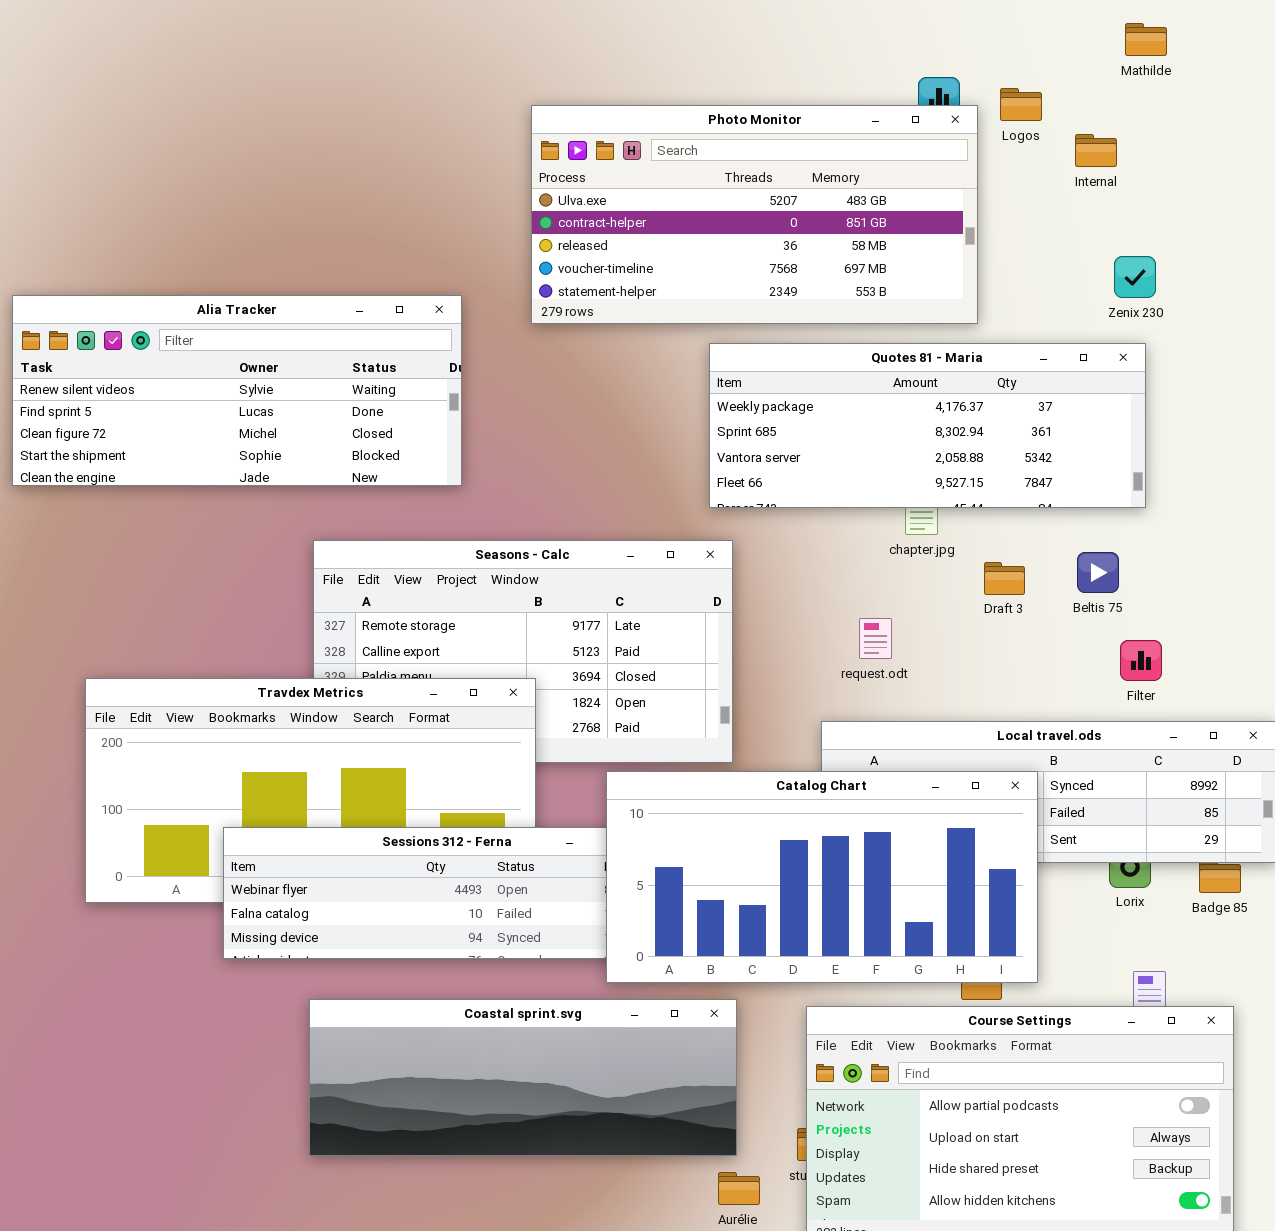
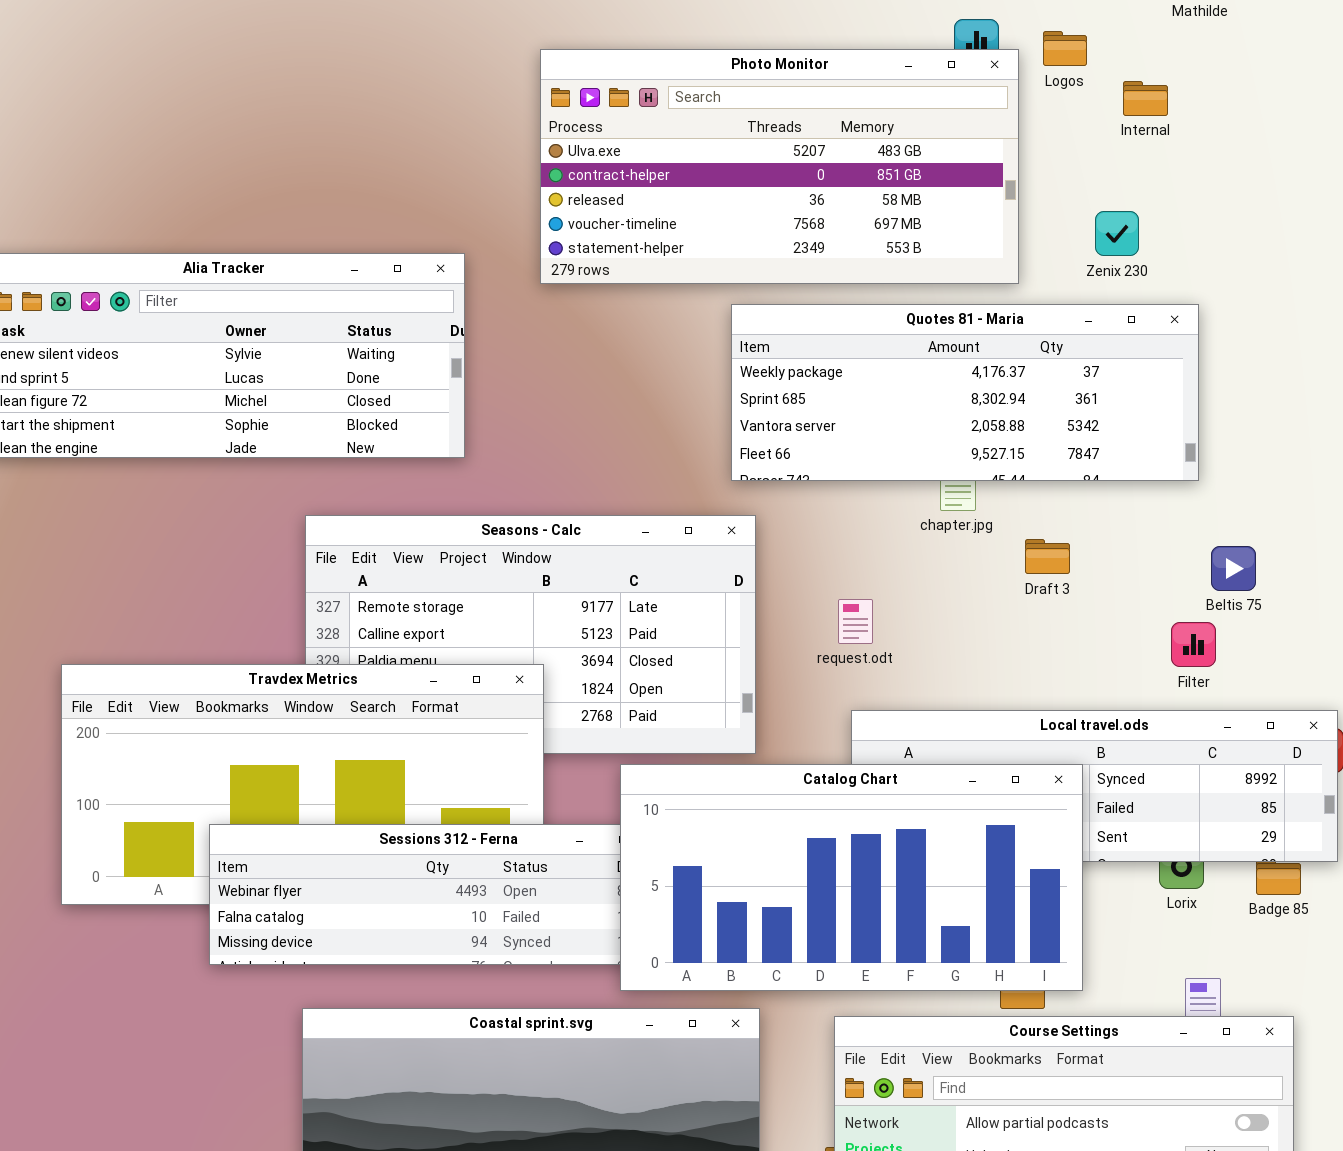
Zenix 230: [1114,256,1156,298] -> [1095,211,1139,256], moved
Beltis 75: [1077,552,1119,593] -> [1211,546,1256,591], moved
request.odt: [859,618,892,659] -> [838,599,873,644], moved

